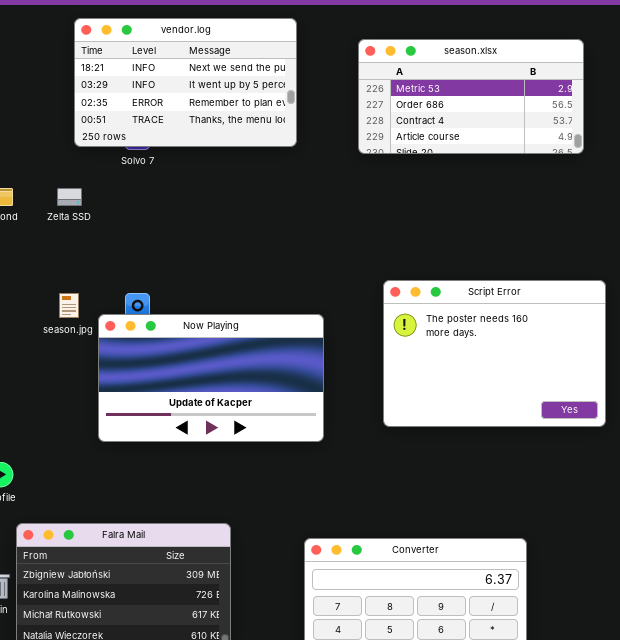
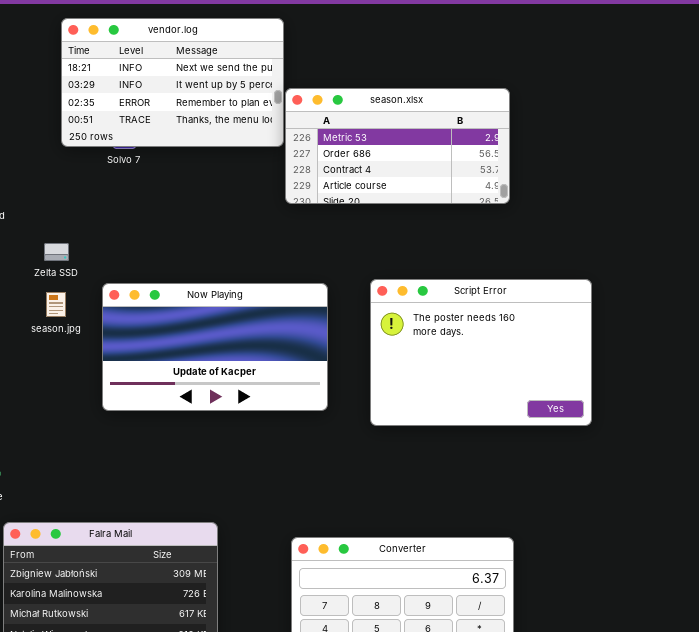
season.xlsx: [358,39,584,154] -> [285,88,510,204], moved
Zelta SSD: [57,188,82,206] -> [44,243,69,261], moved
Now Playing: [98,314,324,442] -> [102,283,328,411], moved

